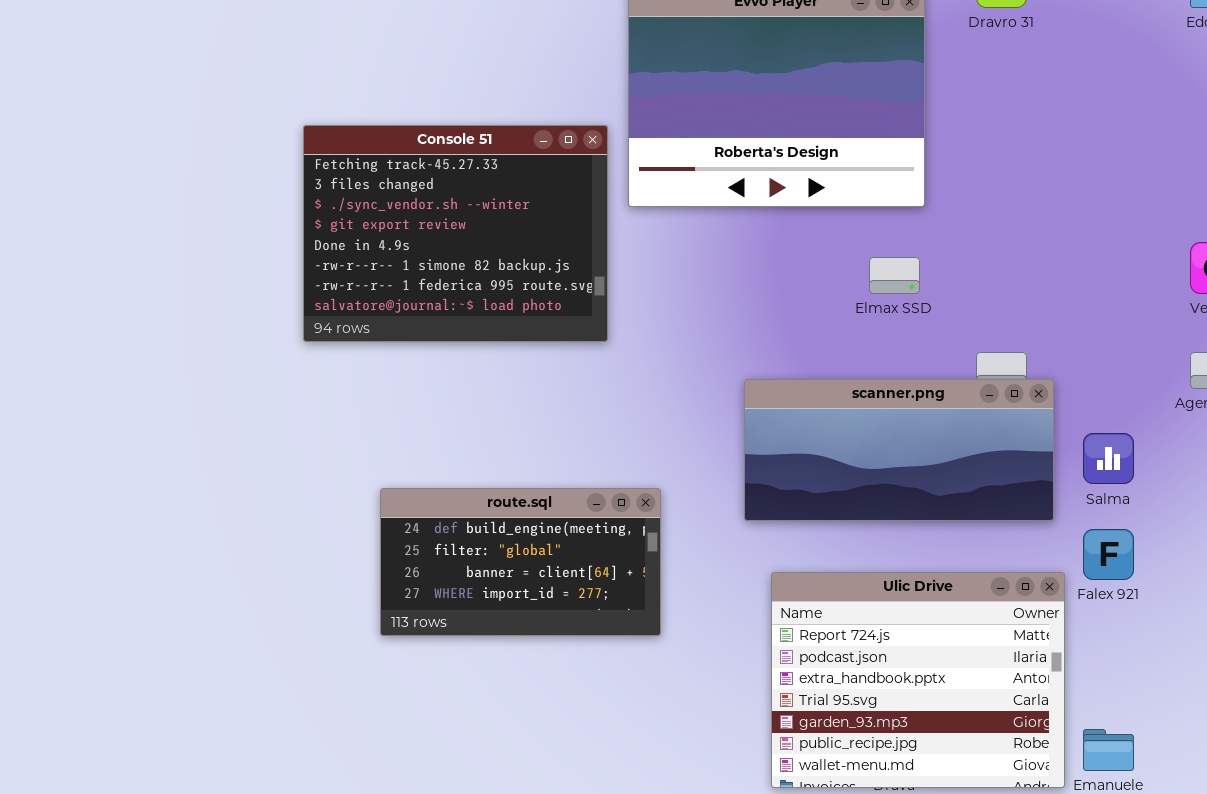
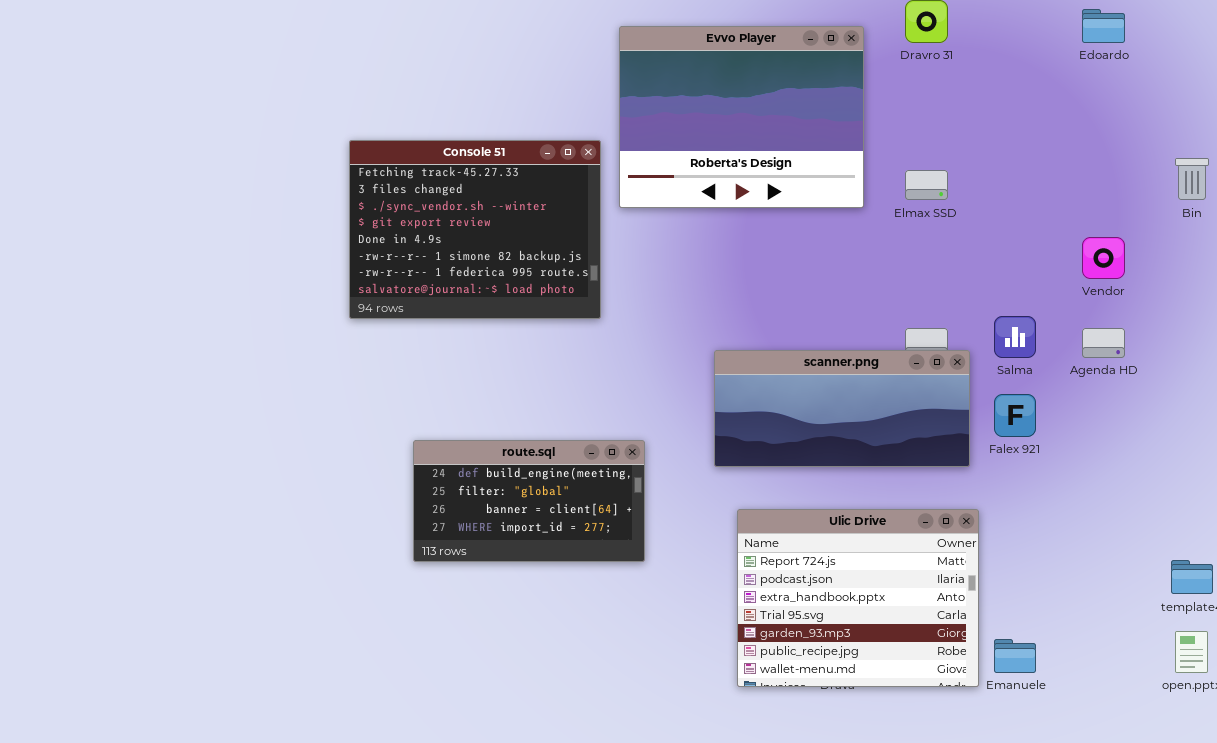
Elmax SSD: [869,257,920,294] -> [905,170,948,200], moved
Salma: [1083,433,1134,484] -> [994,316,1036,358], moved
Falex 921: [1083,529,1134,580] -> [994,394,1036,437], moved

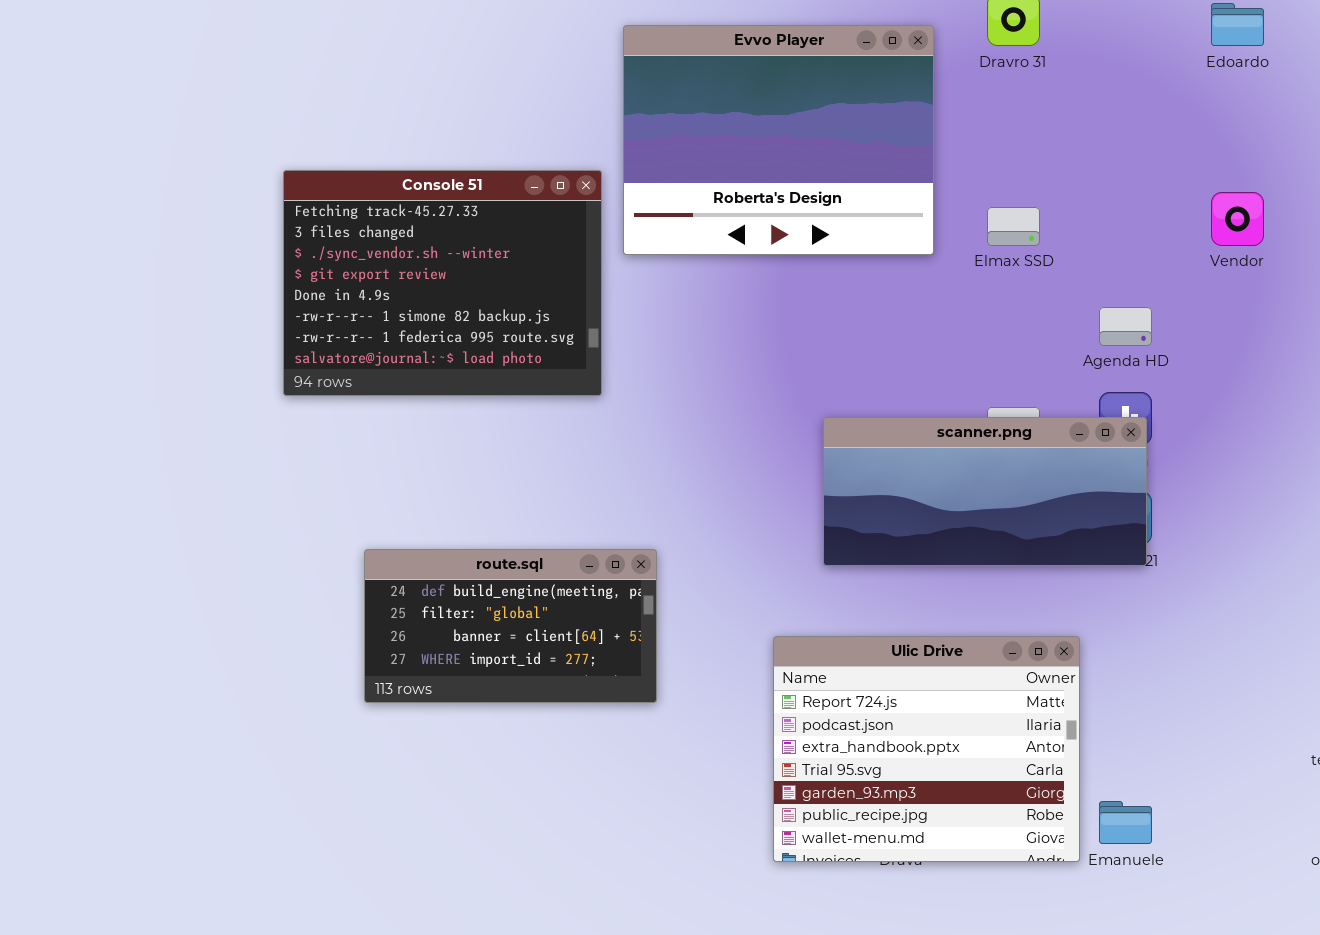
Vendor: [1082,237,1125,279] -> [1211,192,1264,246], moved
Agenda HD: [1082,328,1125,358] -> [1099,307,1152,346], moved
scanner.png: [714,350,970,467] -> [823,417,1147,566], moved

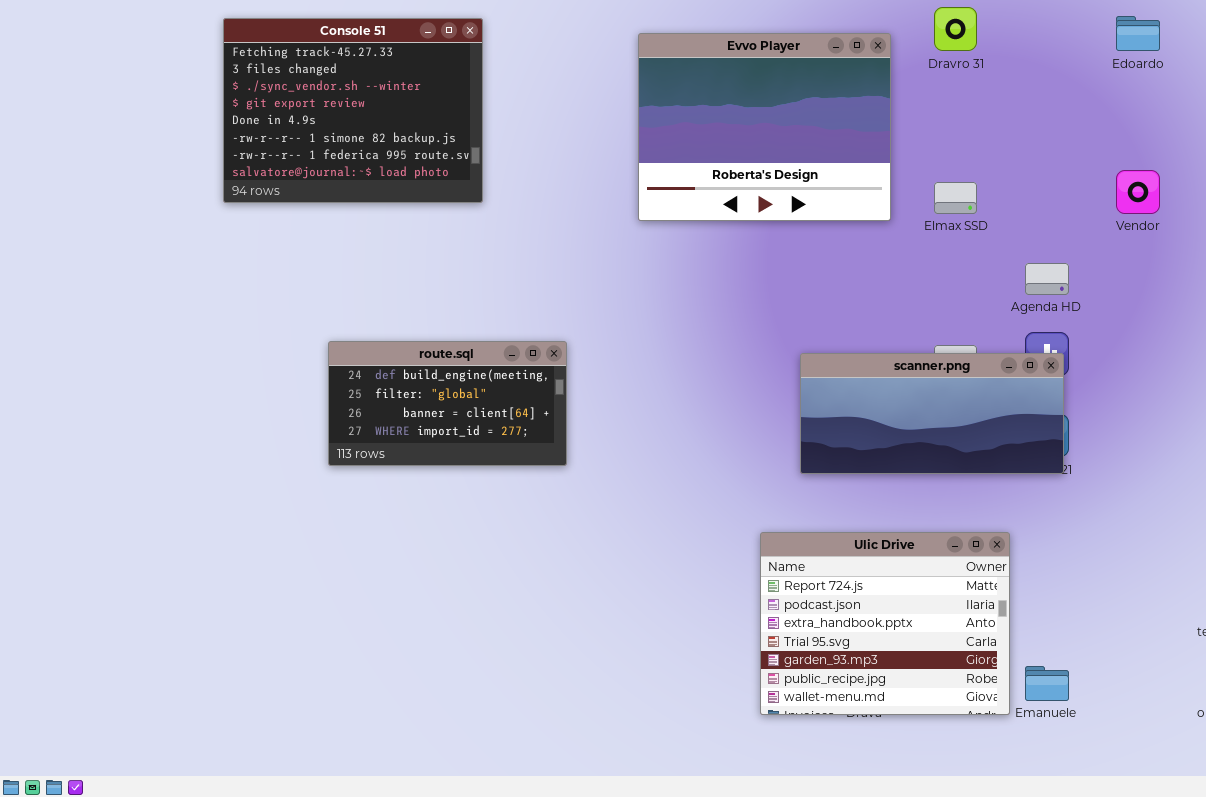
Console 51: [283,170,602,396] -> [223,18,483,203], moved
route.sql: [364,549,657,703] -> [328,341,567,466], moved

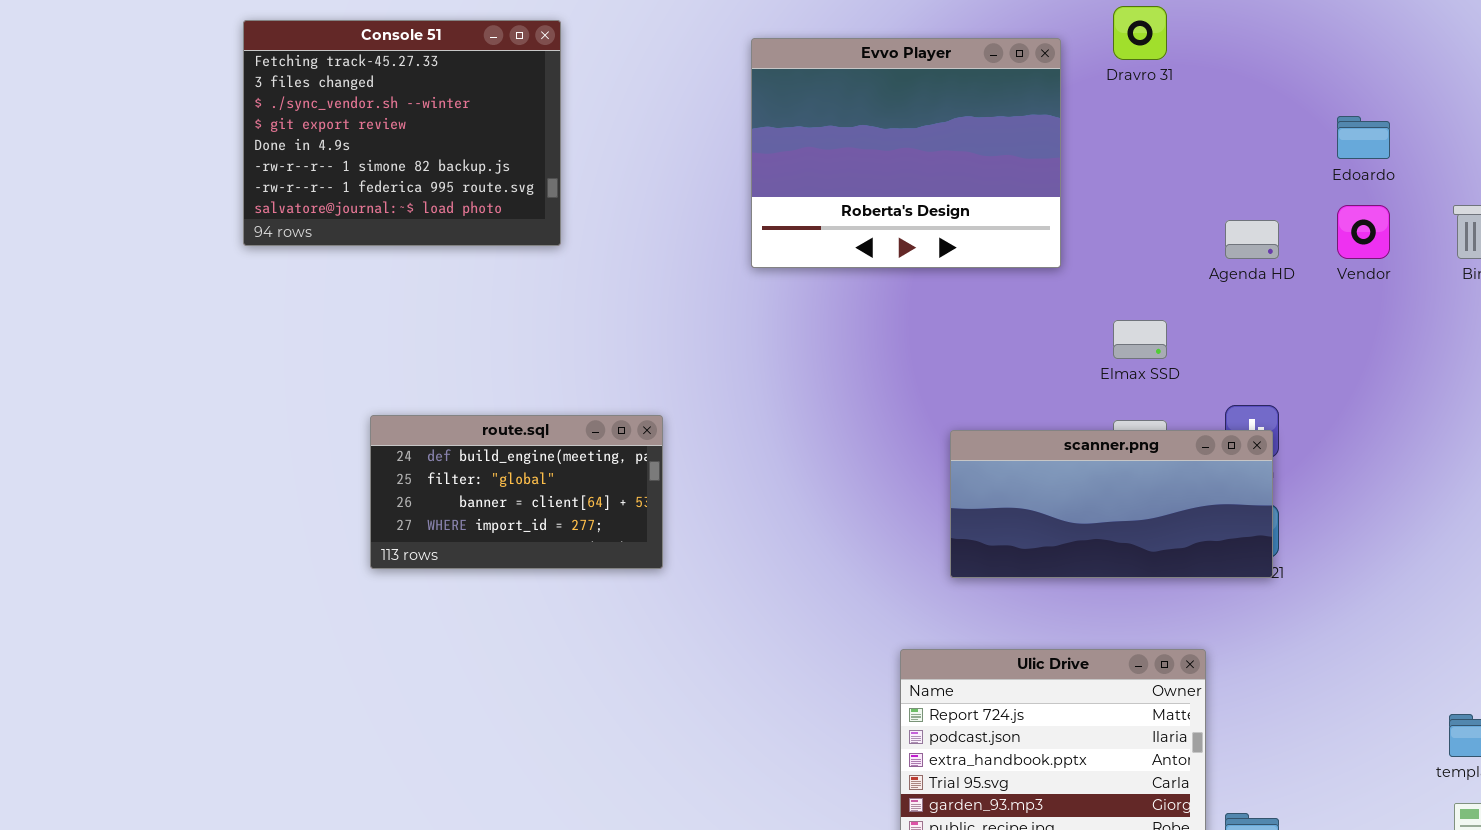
Edoardo: [1116,16,1160,51] -> [1337,116,1390,159], moved
Elmax SSD: [934,182,977,214] -> [1113,320,1167,359], moved
Agenda HD: [1025,263,1069,295] -> [1225,220,1279,259], moved

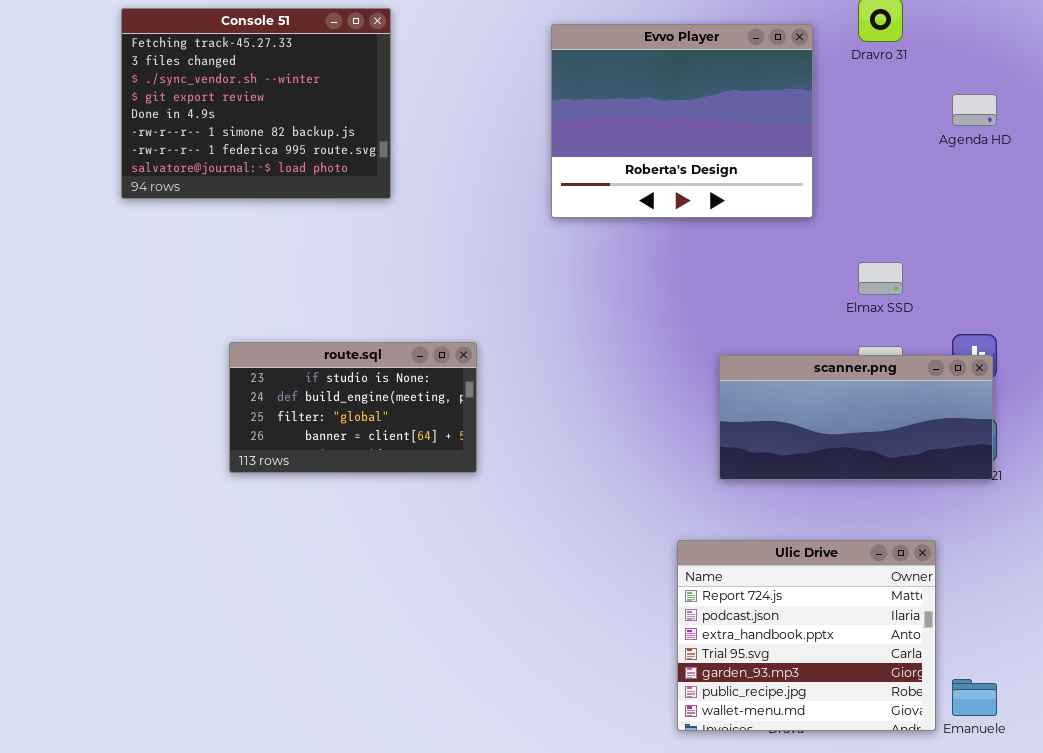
Agenda HD: [1225,220,1279,259] -> [952,94,997,126], moved
route.sql: [370,415,663,569] -> [229,342,477,473], scrolled up 1 row

